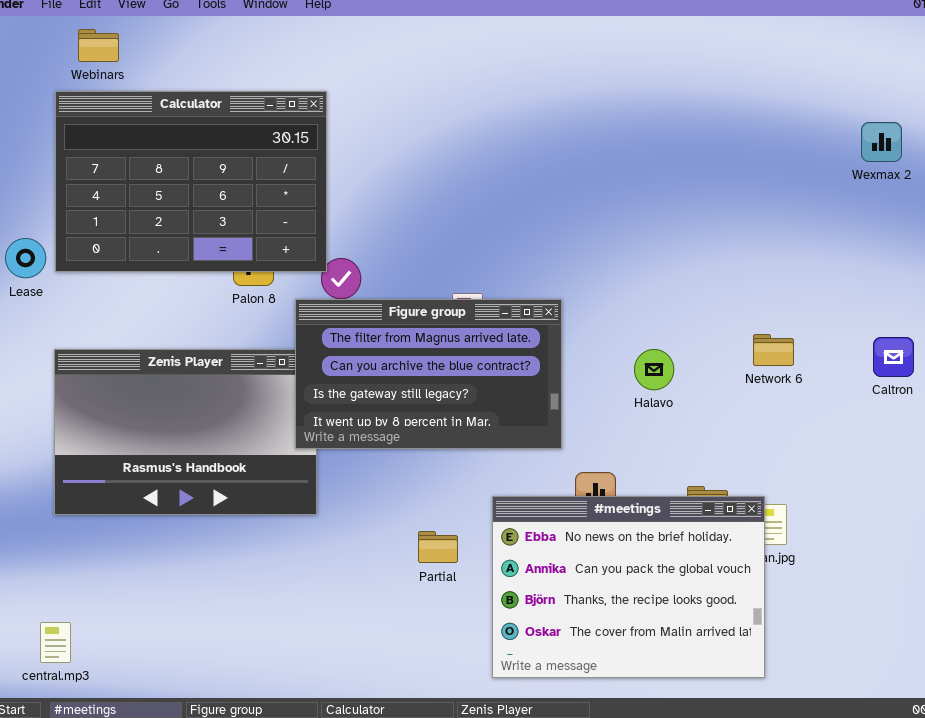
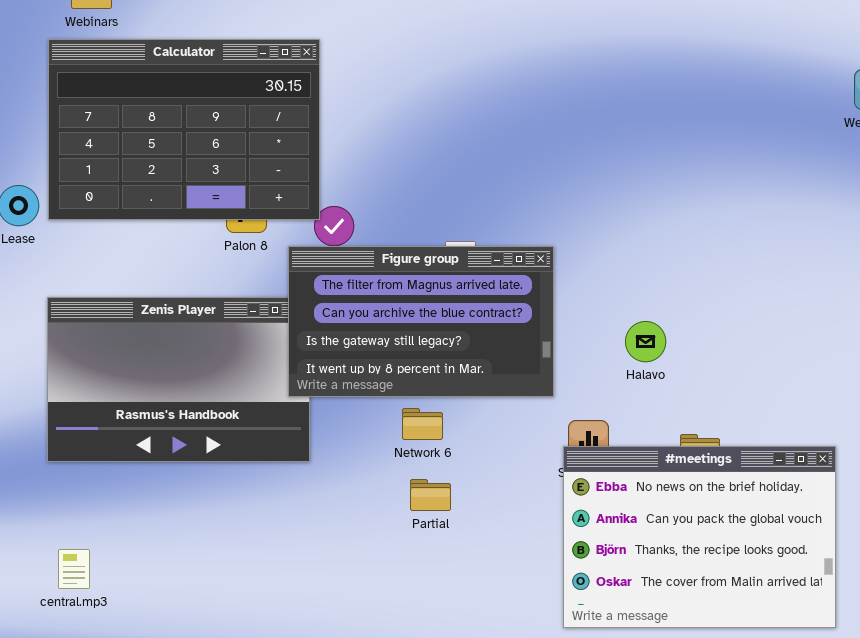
Network 6: [753,334,794,366] -> [402,408,443,440], moved
Halavo: [634,349,674,390] -> [625,321,666,362], moved
#meetings: [492,496,765,678] -> [563,446,836,628], moved
central.mp3: [40,622,71,663] -> [58,549,90,589], moved

